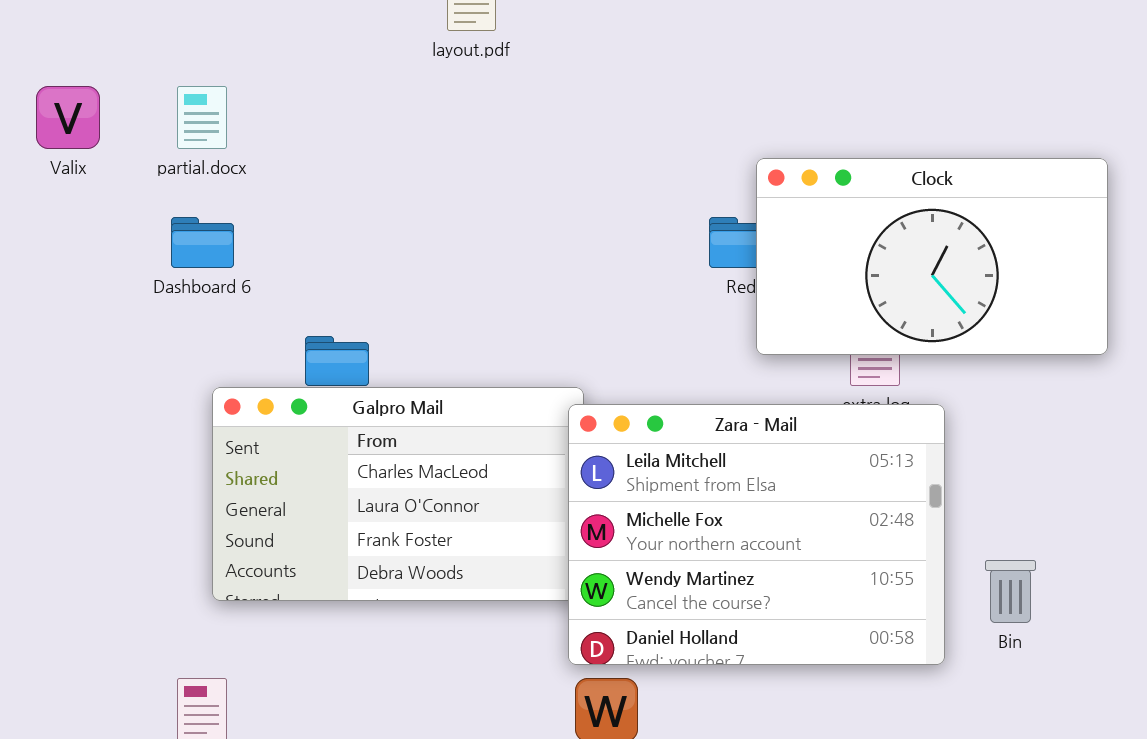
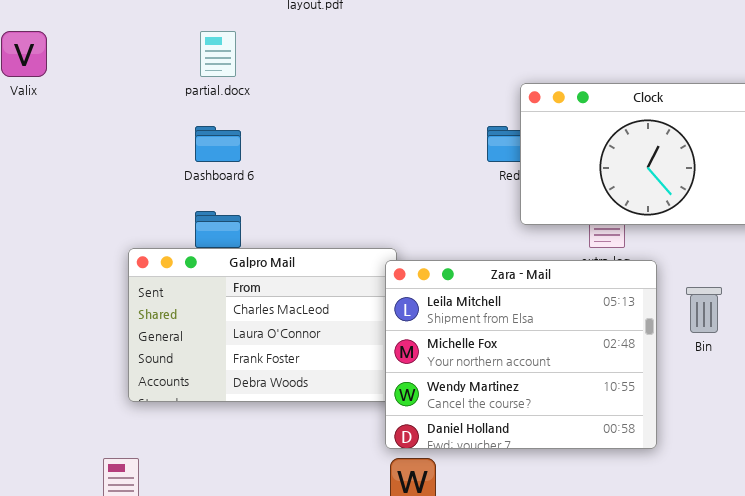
partial.docx: [177,86,227,149] -> [200,31,236,77], moved
Dashboard 6: [171,217,234,268] -> [195,126,241,162], moved
Bin: [985,560,1036,623] -> [686,287,722,333], moved

